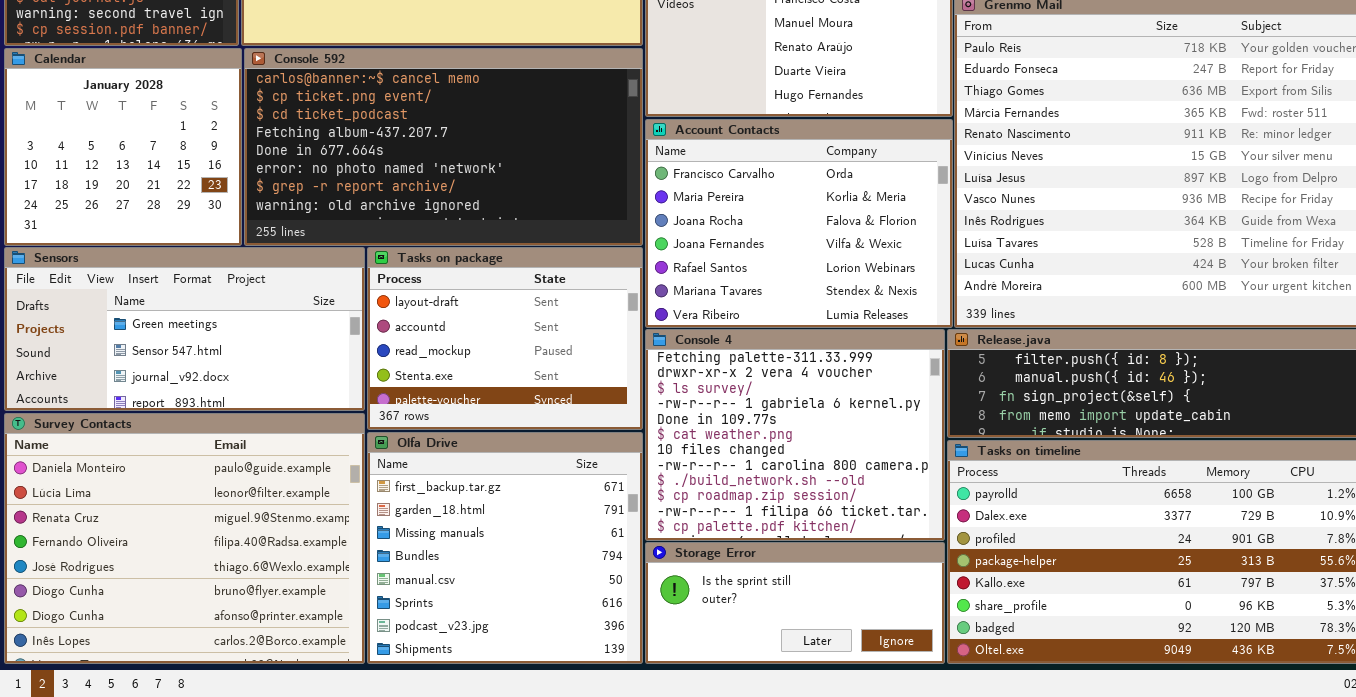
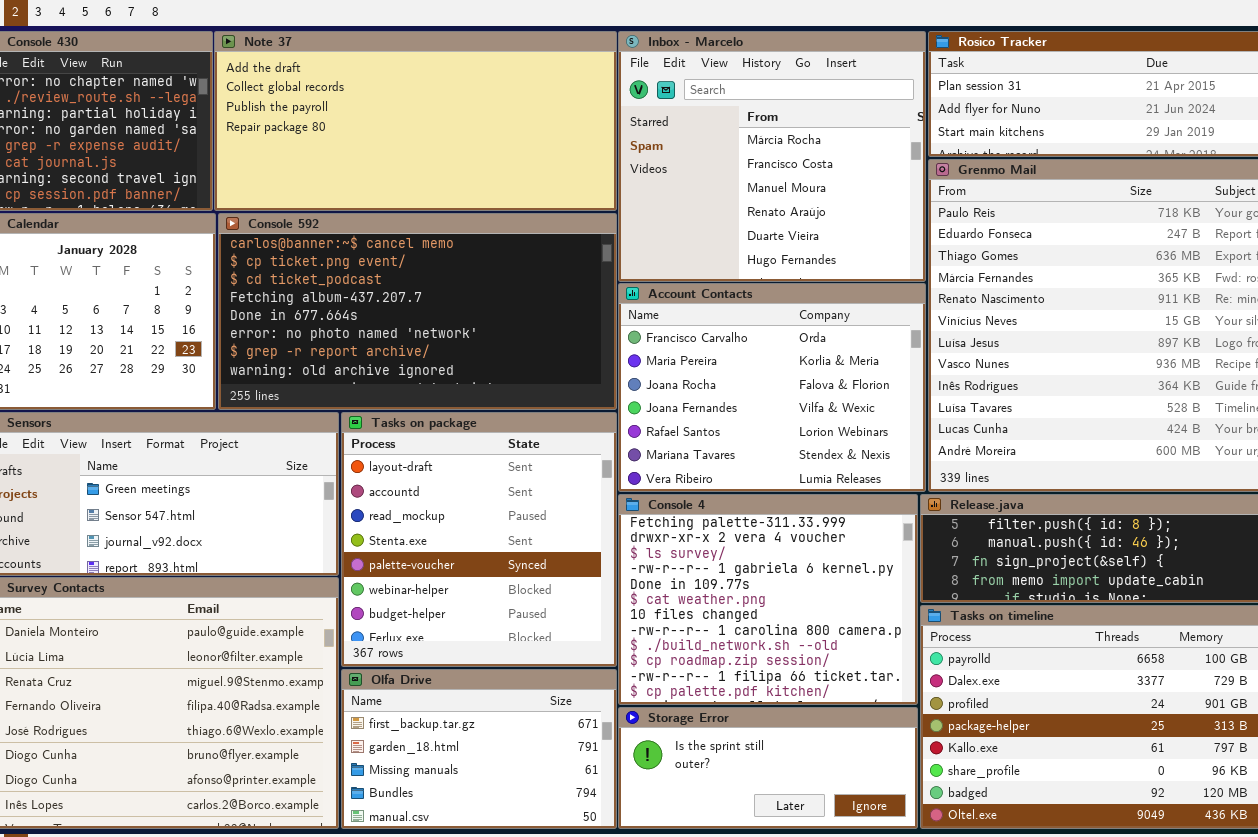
Tasks on package: [367,247,643,430] -> [341,412,617,667], resized
Olfa Drive: [367,432,643,664] -> [341,669,617,829], resized

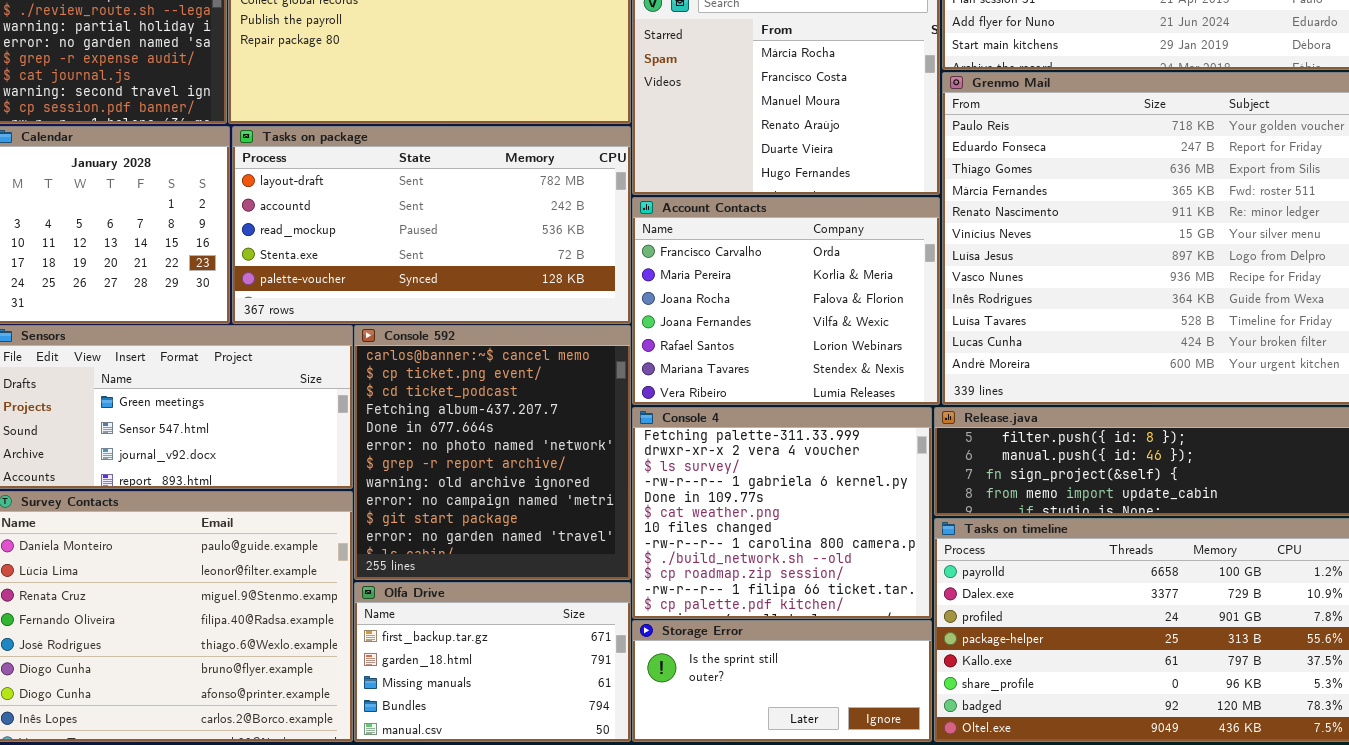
Console 592: [218,213,617,410] -> [354,325,631,580], moved, resized
Tasks on package: [341,412,617,667] -> [232,126,631,324], moved, resized

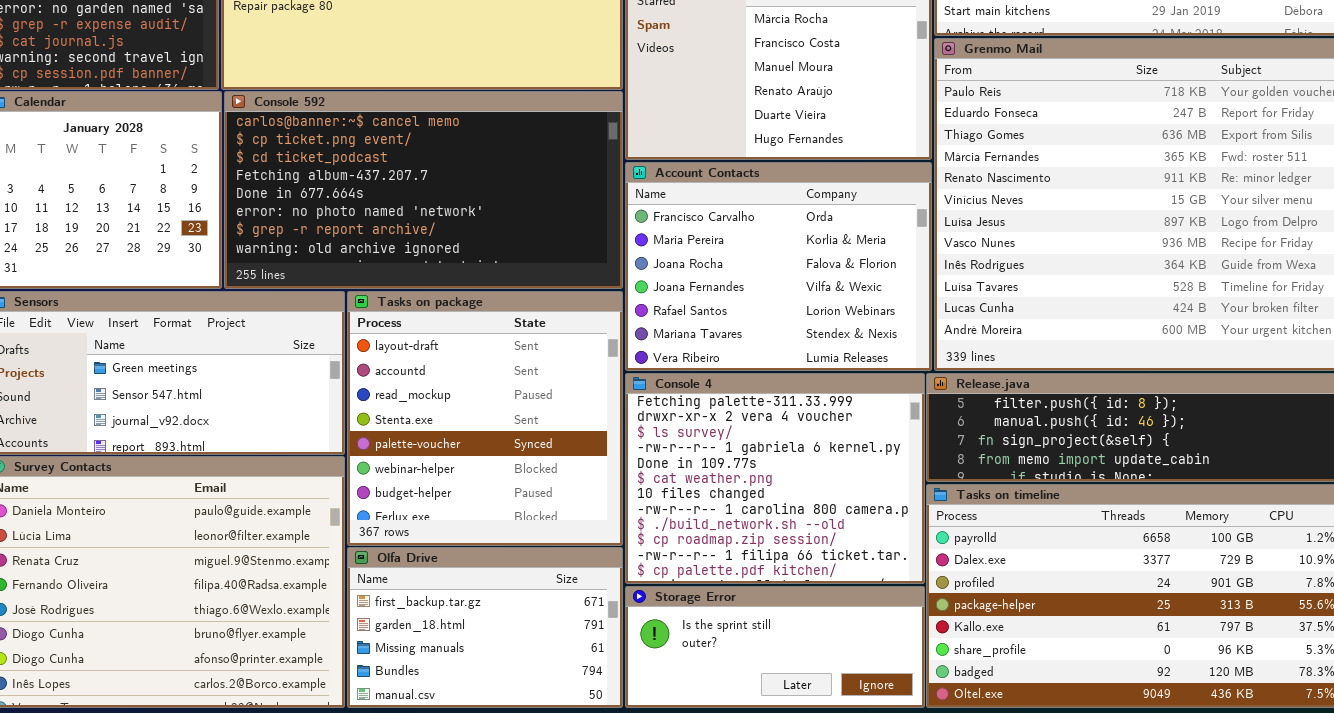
Tasks on package: [232,126,631,324] -> [347,291,623,546], moved, resized
Console 592: [354,325,631,580] -> [224,91,623,289], moved, resized

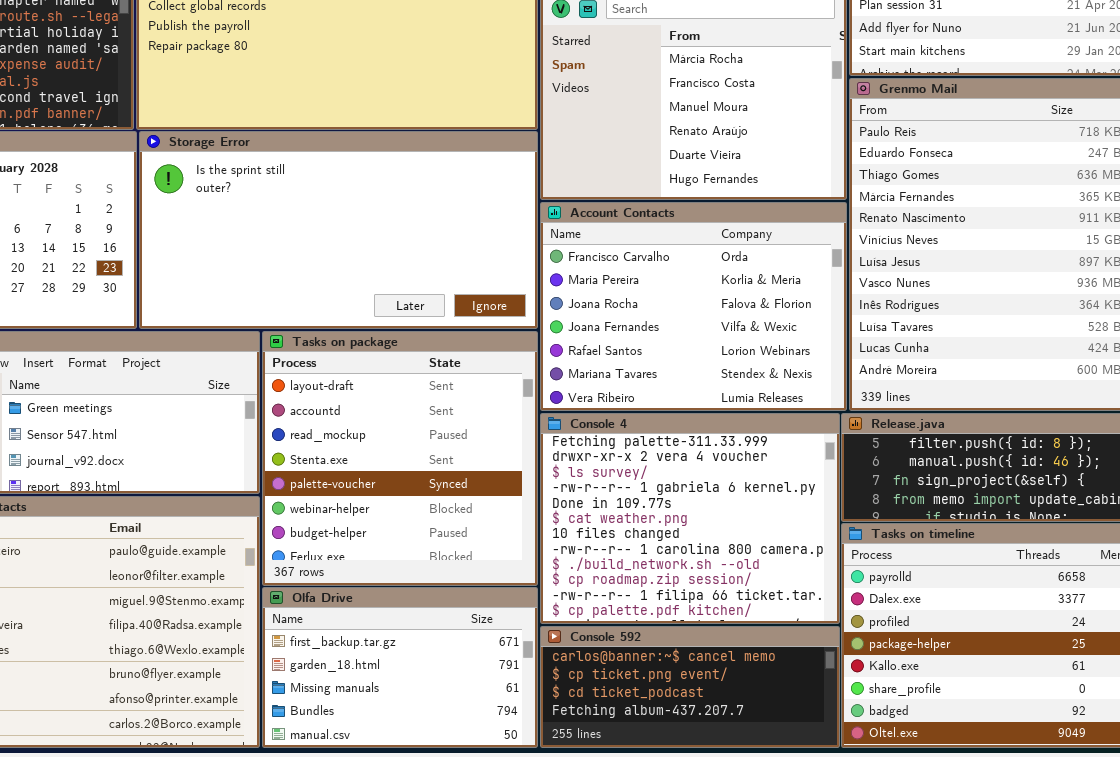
Console 592: [224,91,623,289] -> [540,626,840,748], moved, resized
Storage Error: [625,586,925,708] -> [139,131,538,329], moved, resized

